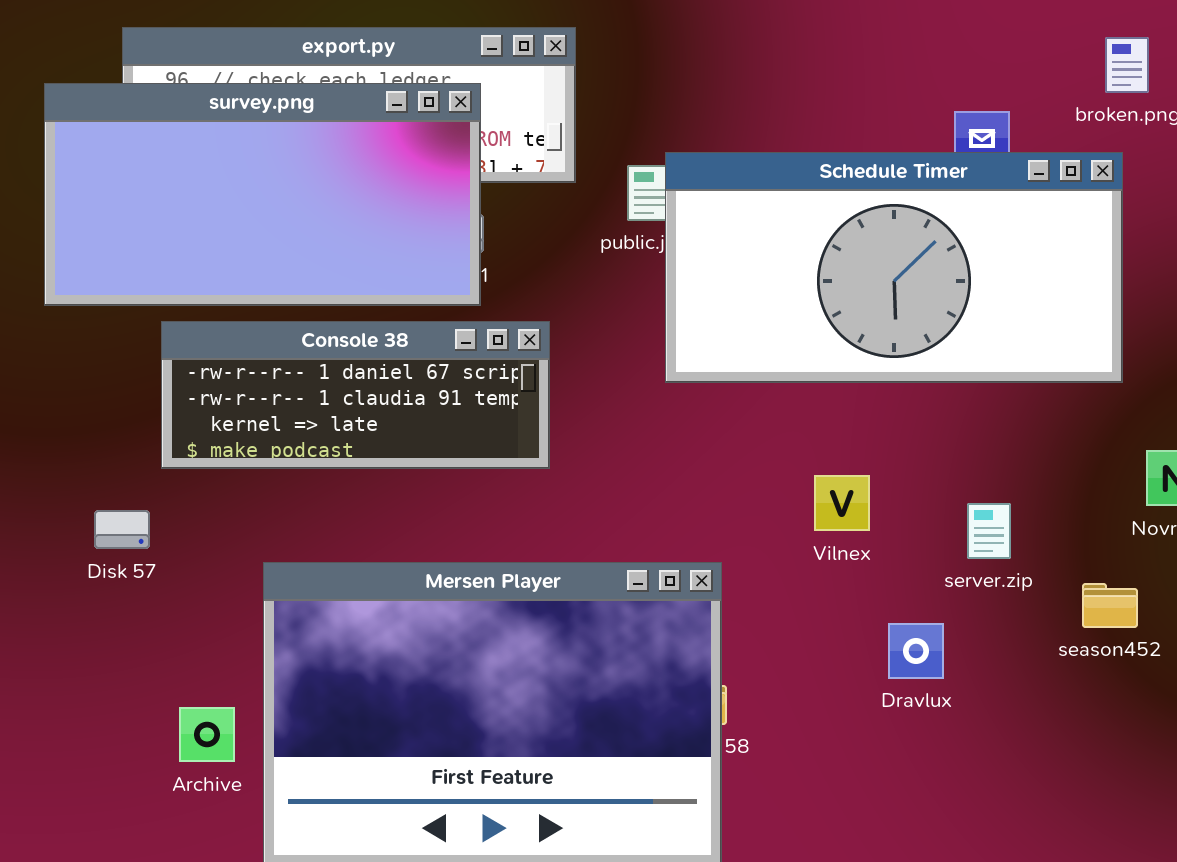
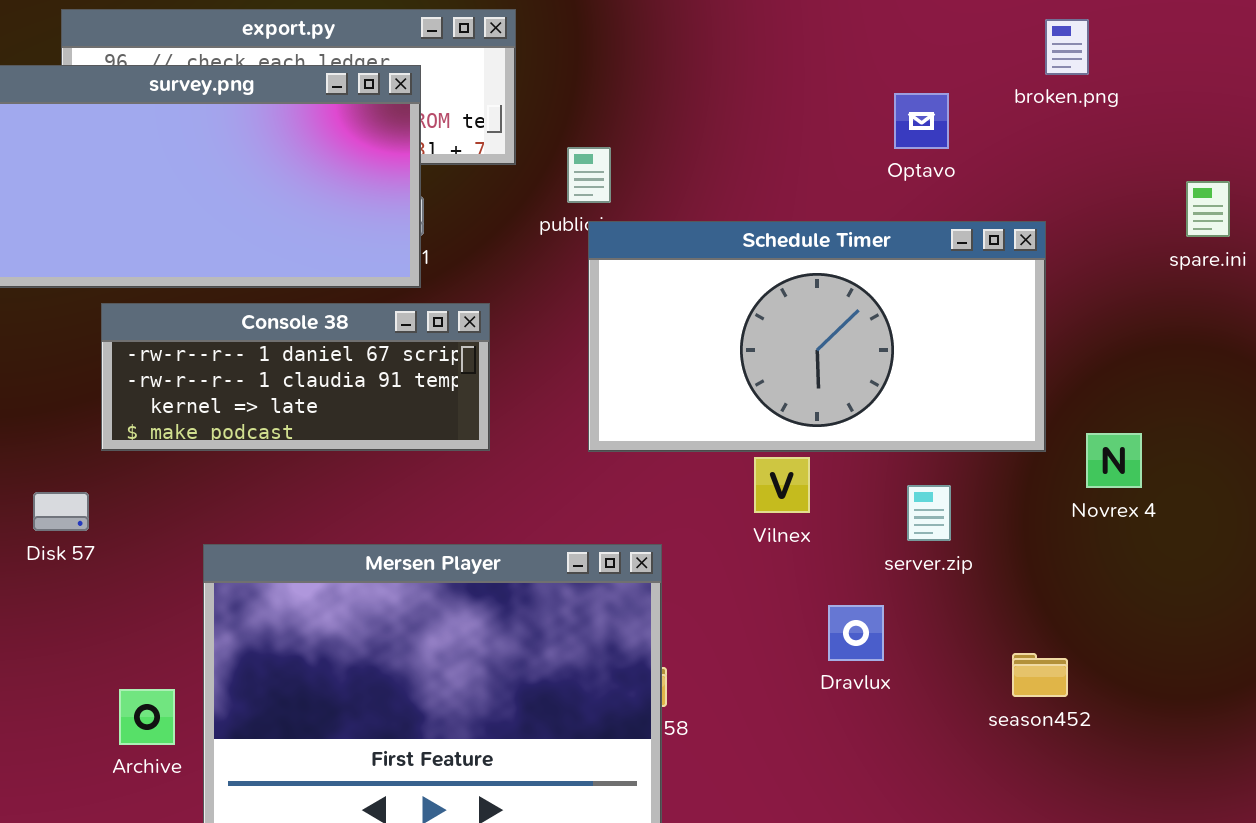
Schedule Timer: [665,152,1123,383] -> [588,221,1046,452], moved
season452: [1082,583,1138,628] -> [1012,653,1068,697], moved

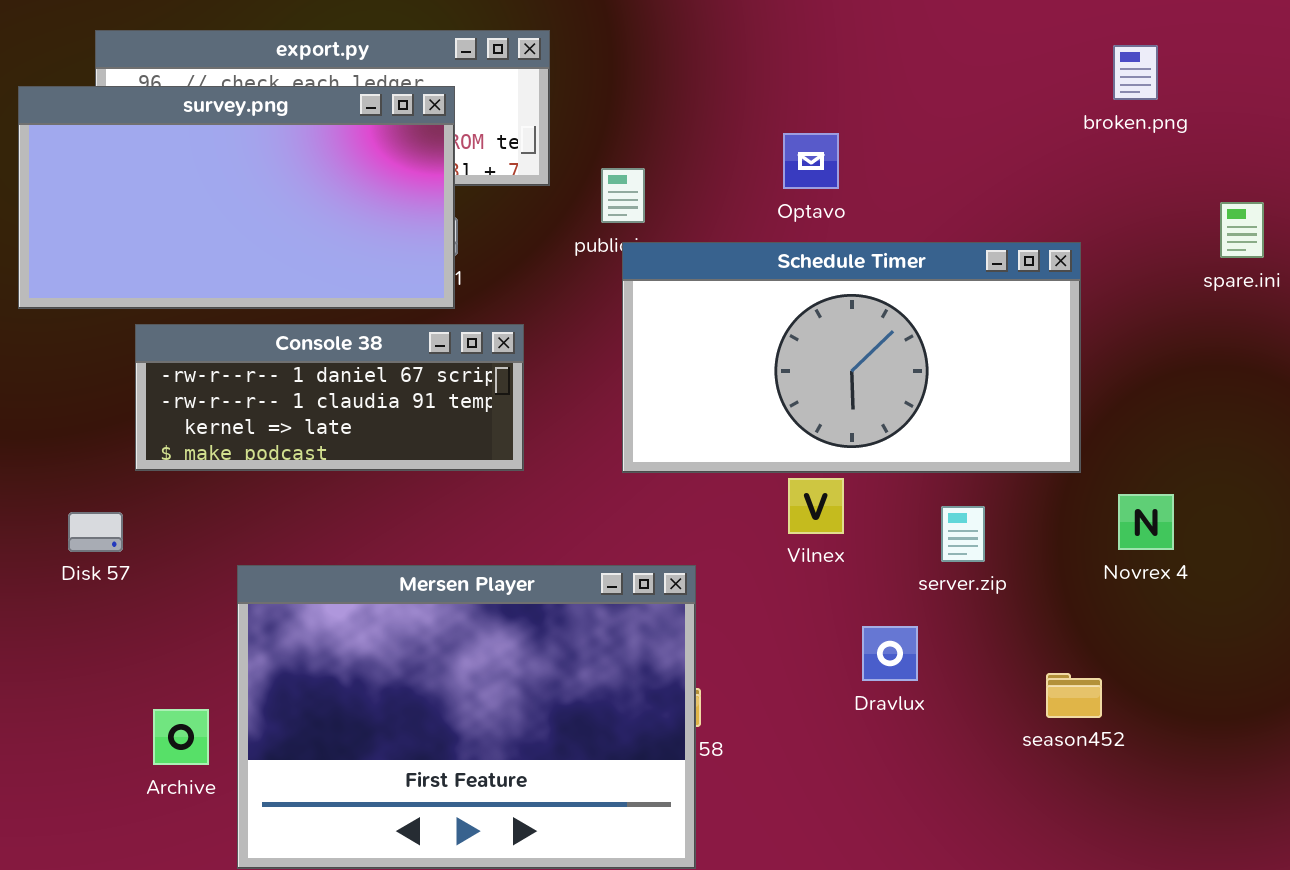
broken.png: [1045,19,1089,75] -> [1113,45,1158,100], moved
Optavo: [894,93,949,149] -> [783,133,839,189], moved
Novrex 4: [1086,433,1142,488] -> [1118,494,1174,550], moved

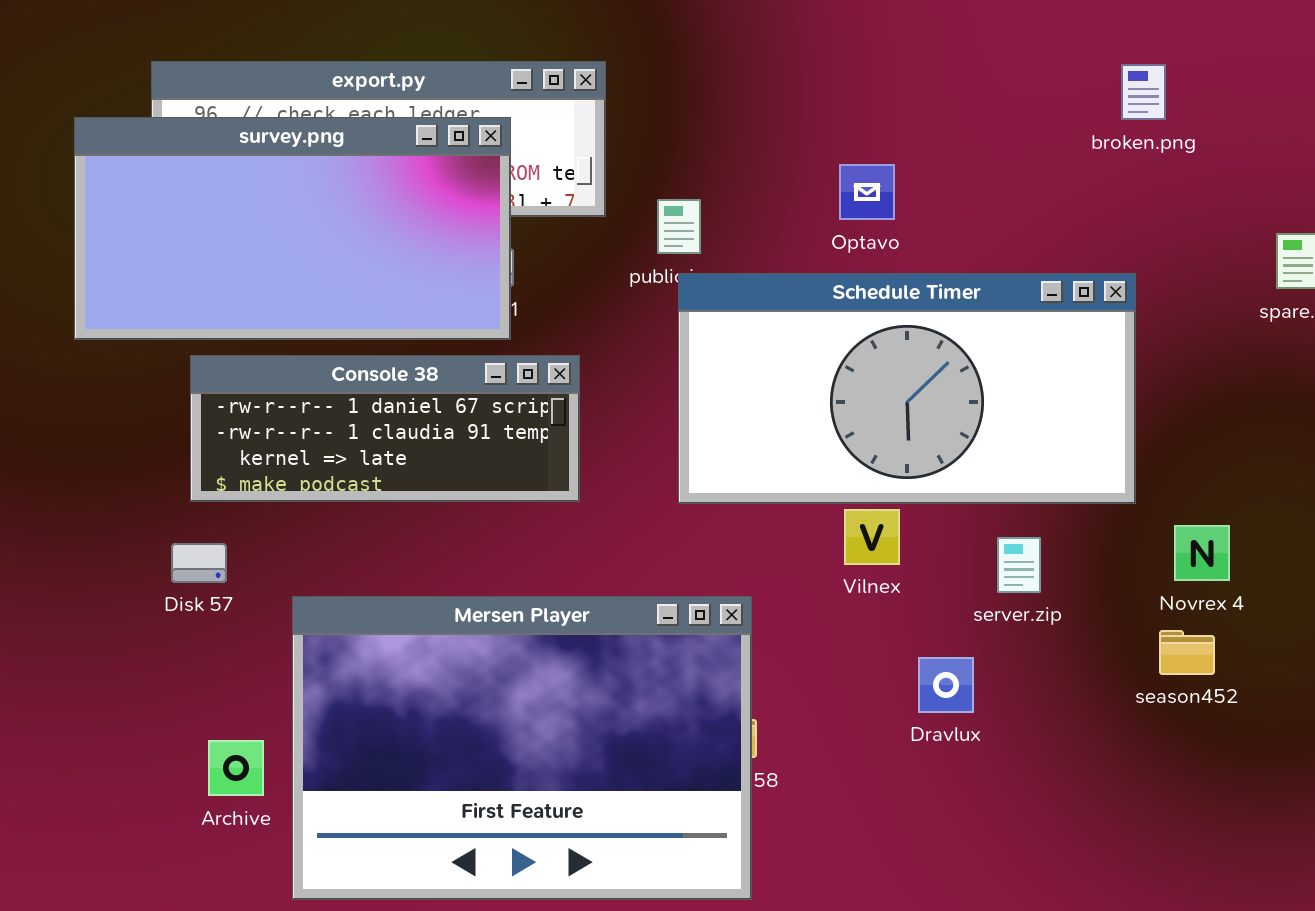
broken.png: [1113,45,1158,100] -> [1121,64,1166,120], moved
Disk 57: [68,512,123,552] -> [171,543,227,583], moved
season452: [1046,673,1102,718] -> [1159,630,1215,675], moved

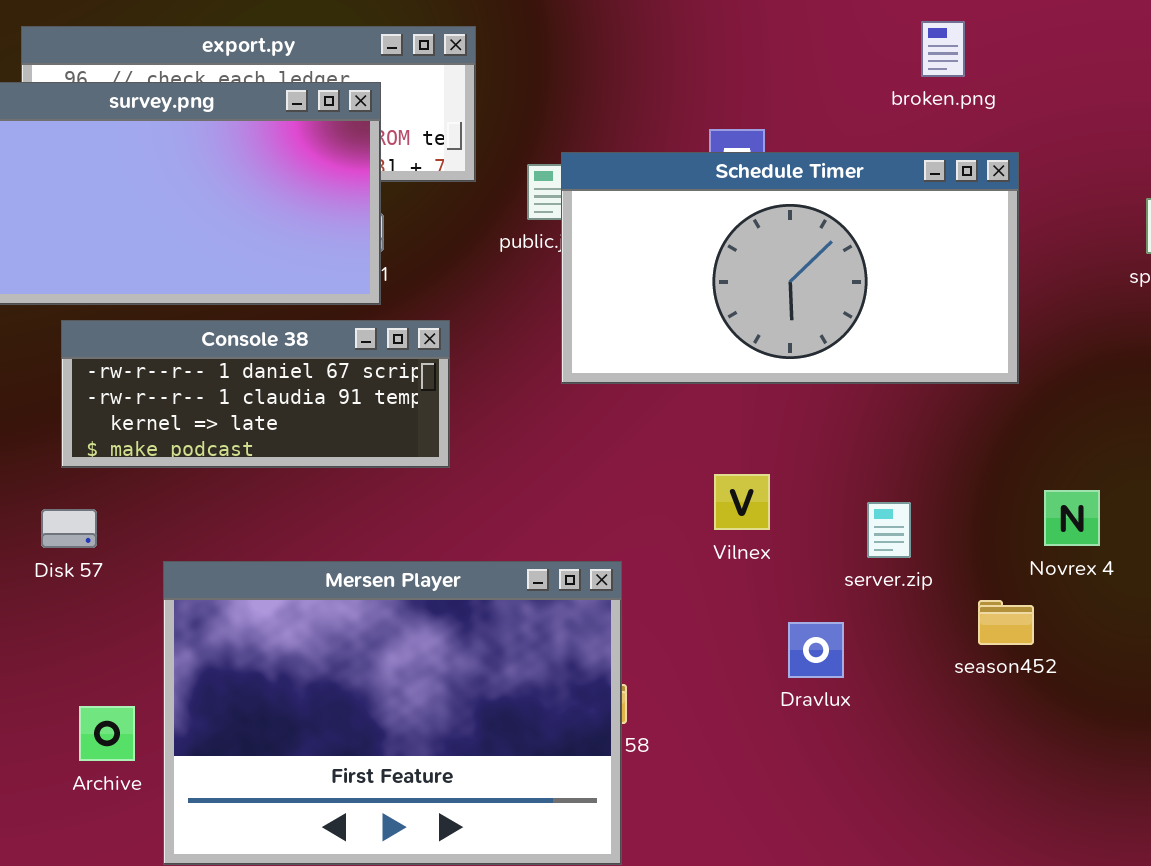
broken.png: [1121,64,1166,120] -> [921,21,965,77], moved
Schedule Timer: [678,273,1136,504] -> [561,152,1019,384], moved
season452: [1159,630,1215,675] -> [978,600,1034,645], moved

